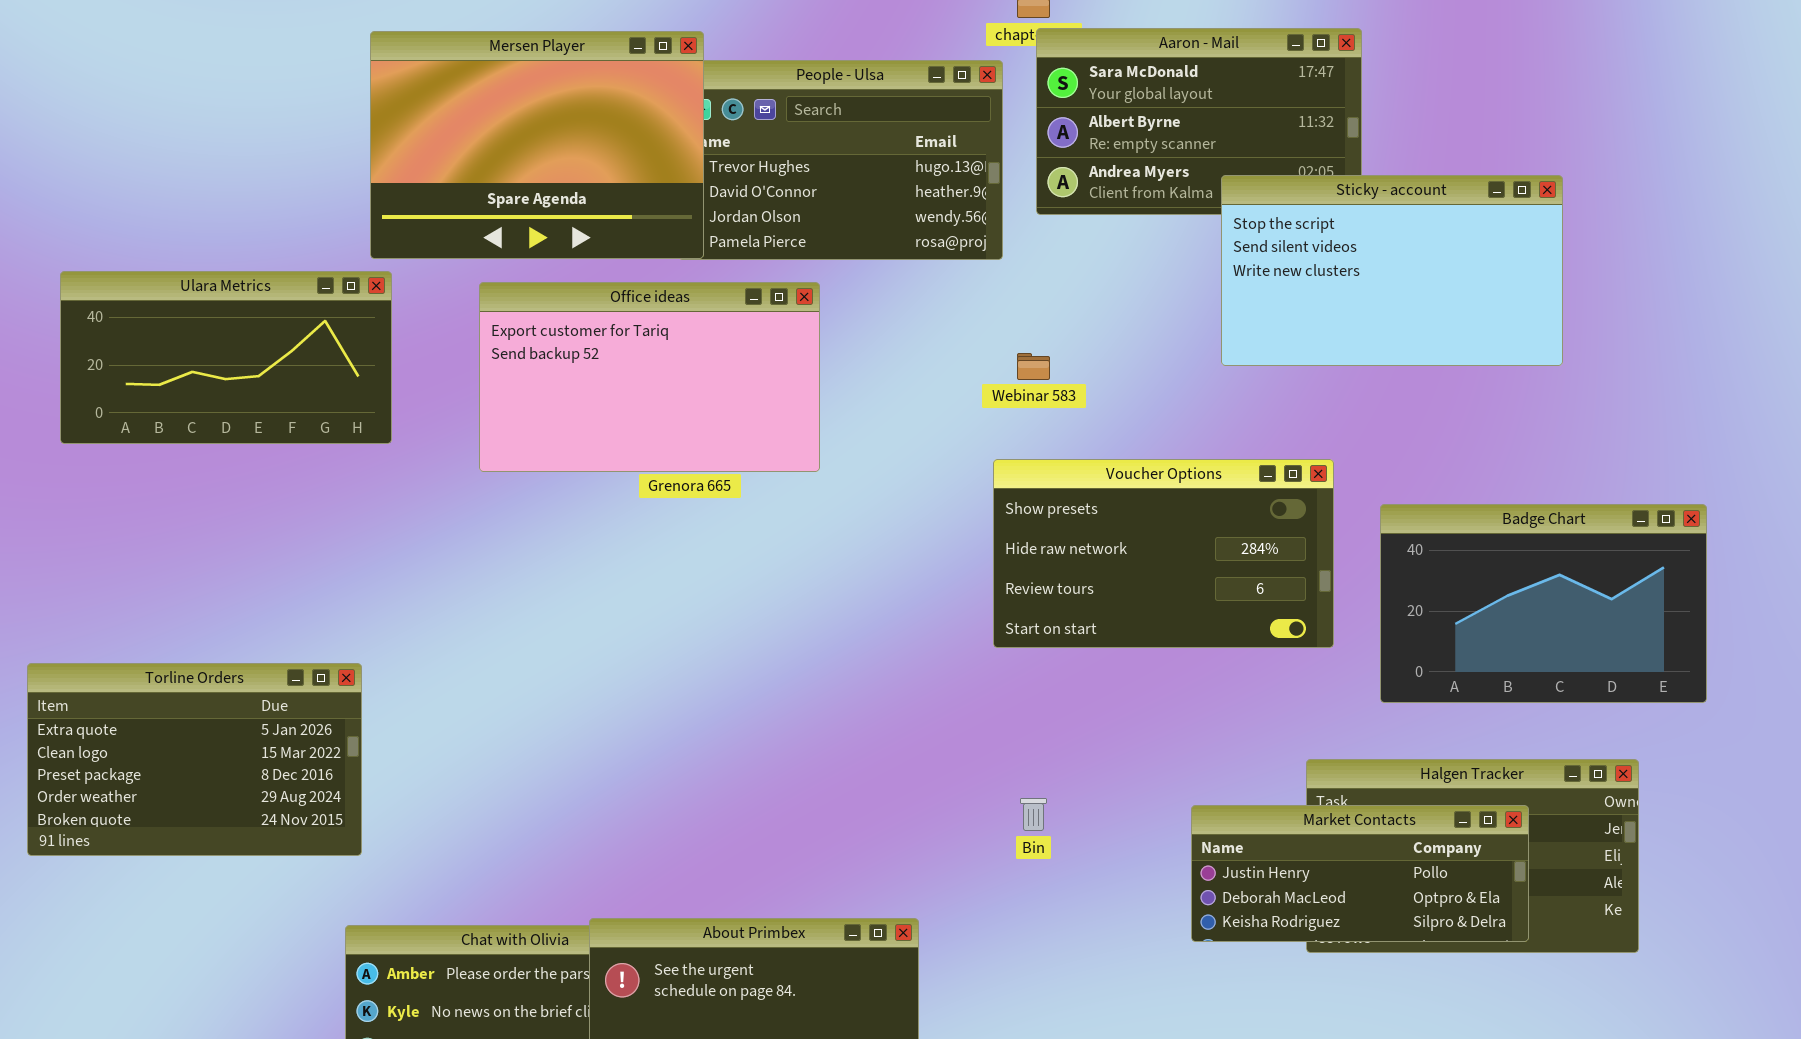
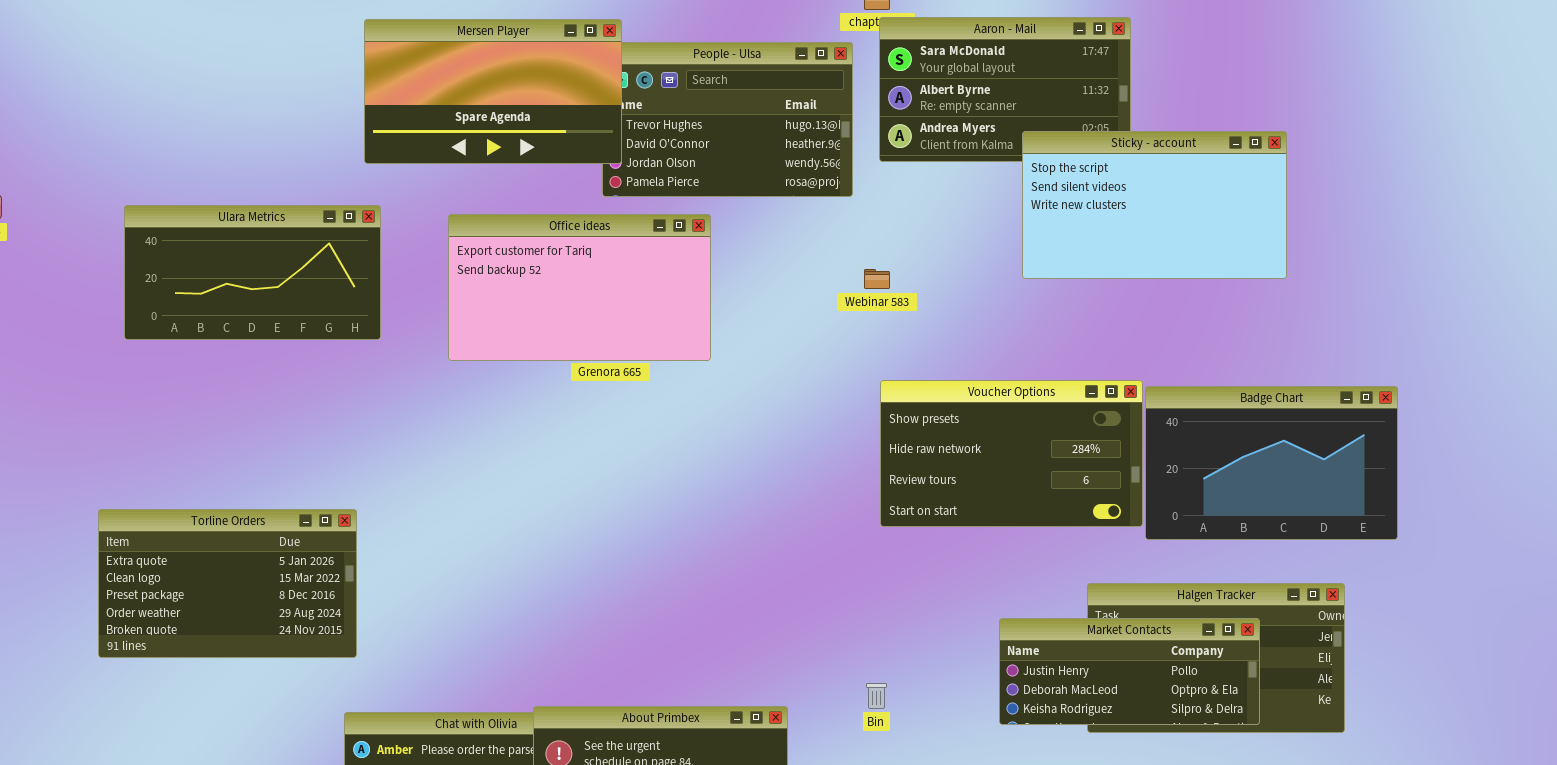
Mersen Player: [370,31,704,259] -> [364,19,622,164], resized
Voucher Options: [993,459,1334,648] -> [880,380,1143,527], moved
Bin: [1020,798,1047,831] -> [866,683,887,709], moved

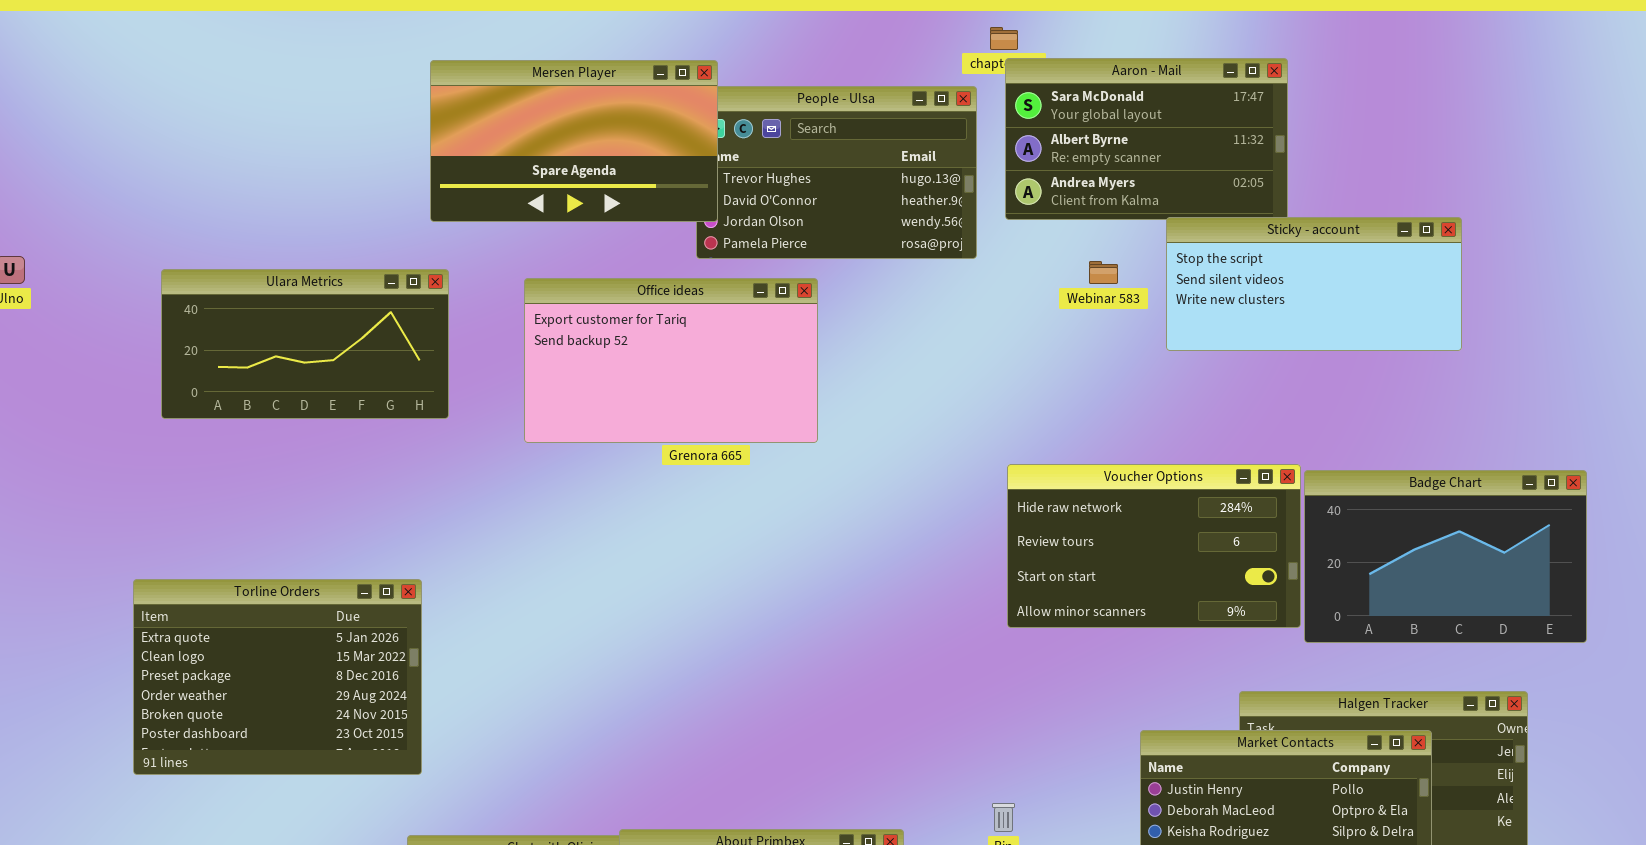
Sticky - account: [1022,131,1287,279] -> [1166,217,1462,351], resized
Webinar 583: [864,269,890,289] -> [1089,261,1118,284], moved
Voucher Options: [880,380,1143,527] -> [1007,464,1301,628], scrolled down 1 row
Torline Orders: [98,509,357,658] -> [133,579,422,775], resized

